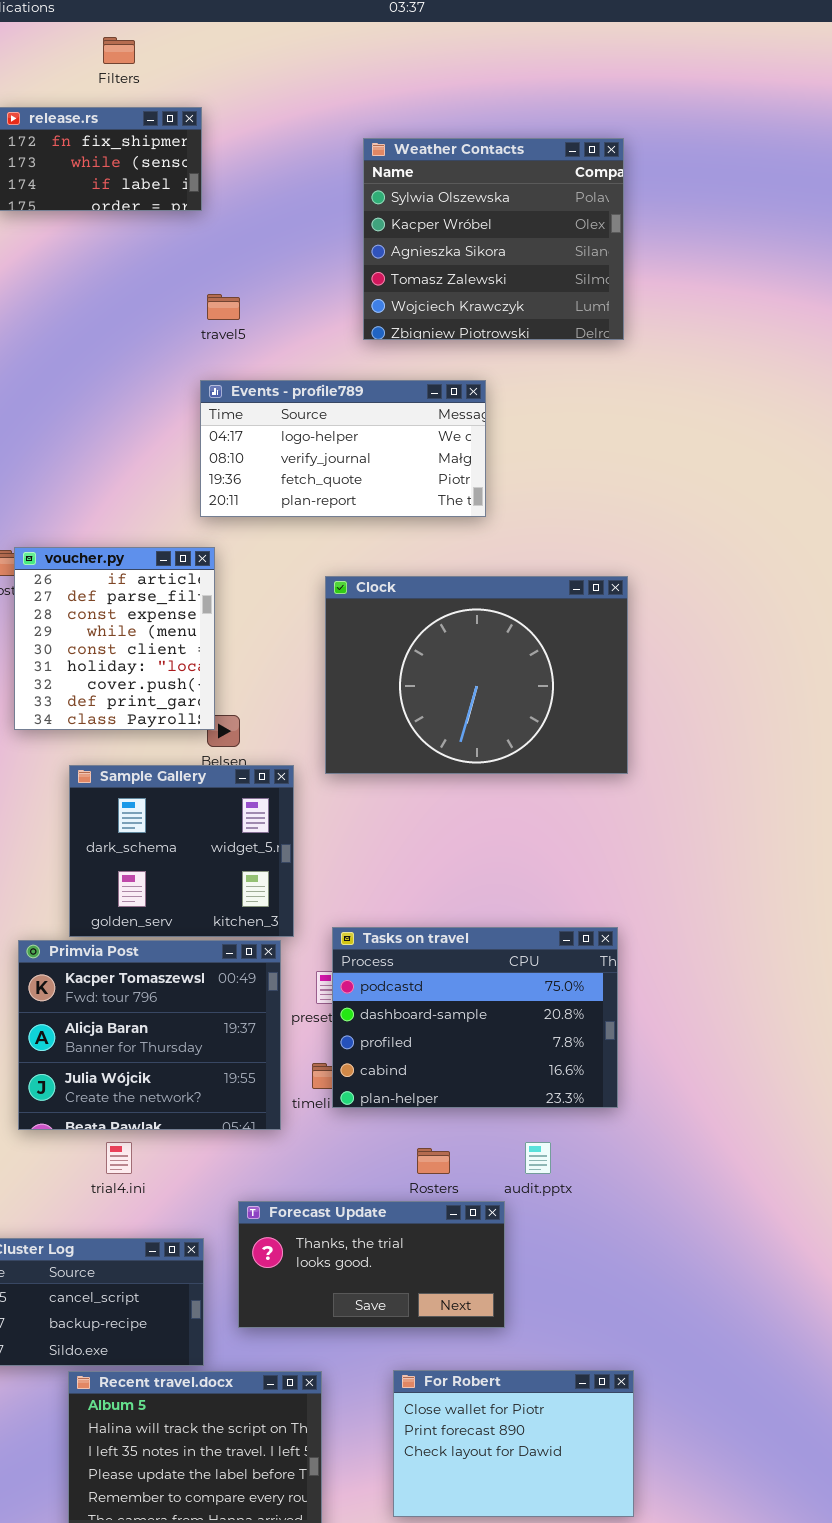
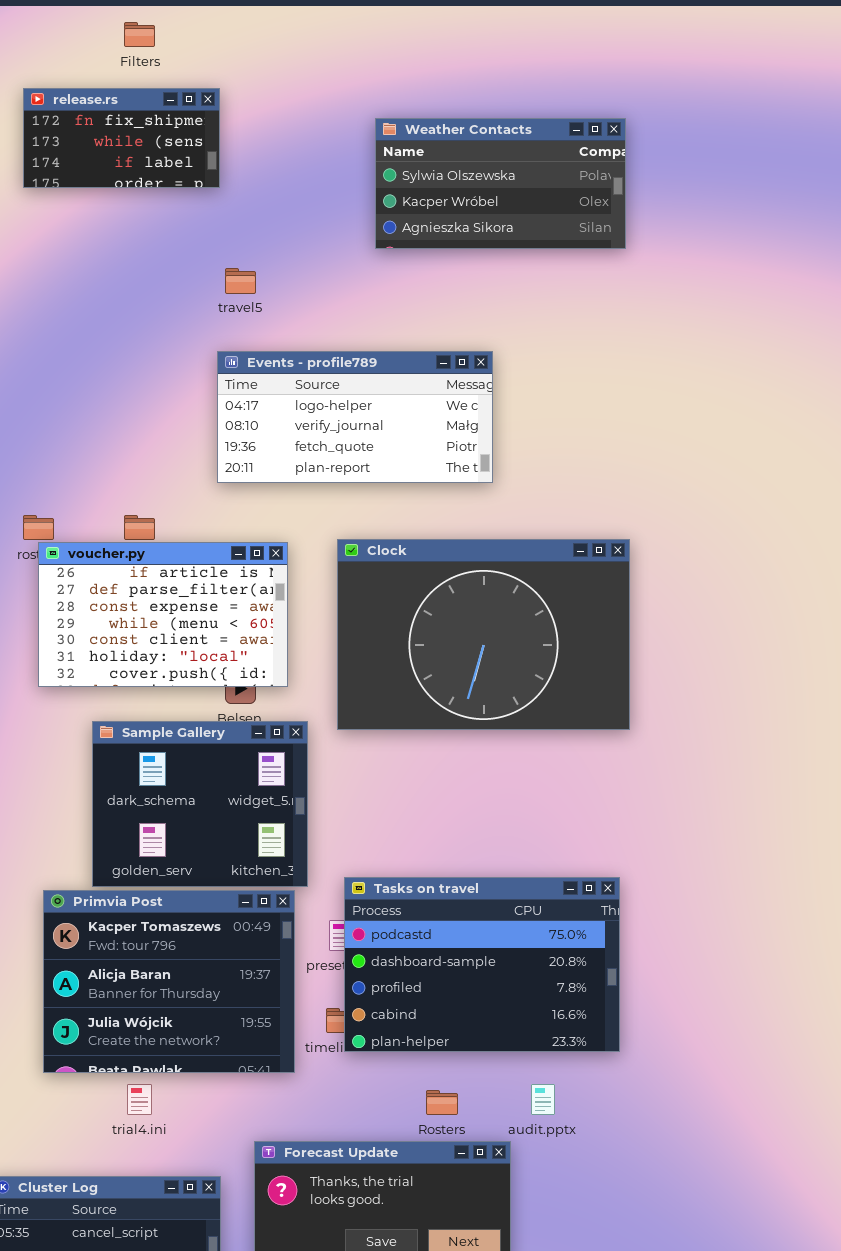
Weather Contacts: [363,138,624,340] -> [375,118,626,249], resized
voucher.py: [14,547,215,730] -> [38,542,288,687], resized

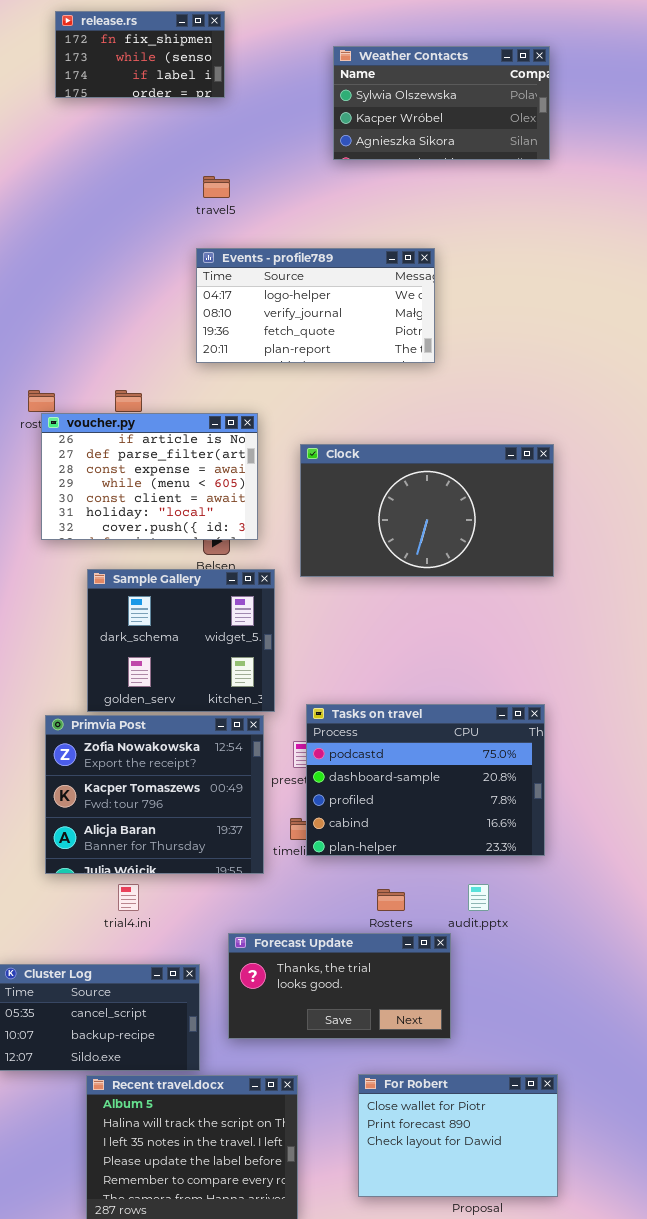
release.rs: [23,88,220,188] -> [55,11,225,98], moved
Clock: [337,539,630,730] -> [300,444,554,577], resized
Primvia Post: [43,890,295,1073] -> [45,715,264,874], scrolled up 1 row

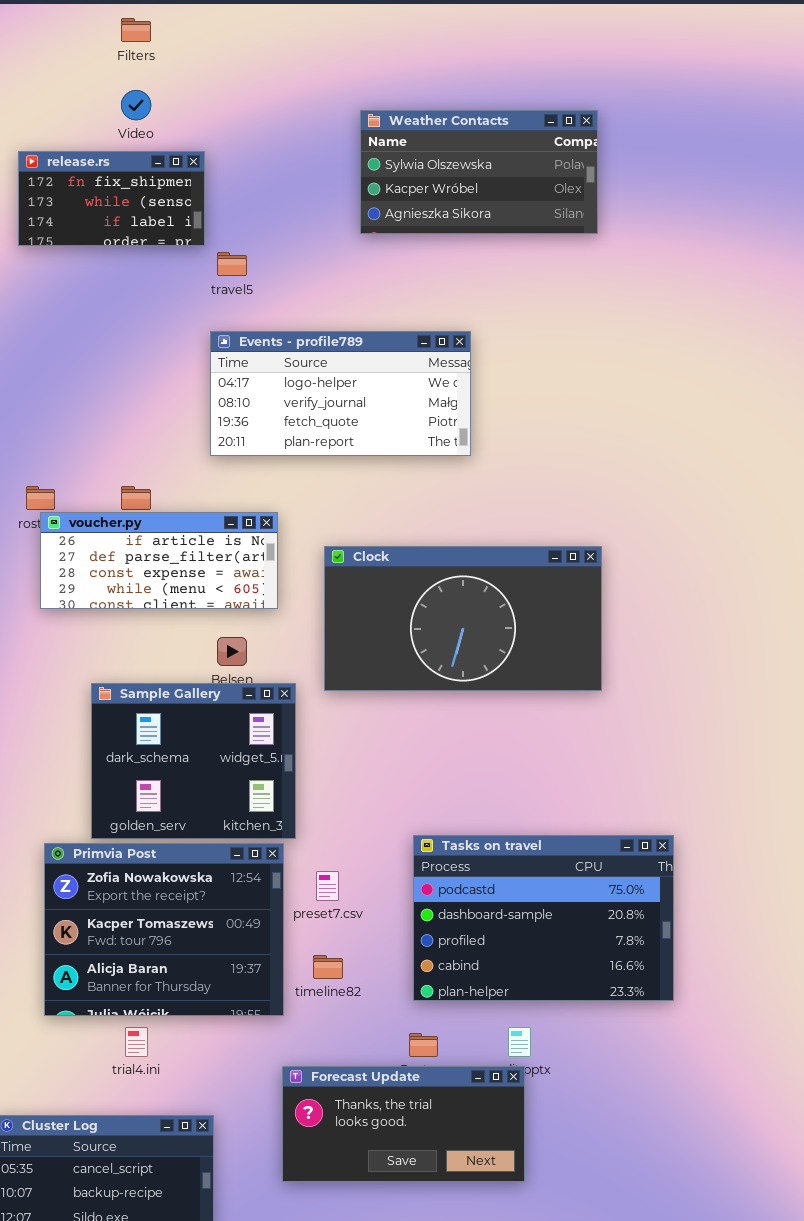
release.rs: [55,11,225,98] -> [18,151,205,246], moved
voucher.py: [41,413,258,540] -> [40,512,278,609], resized
Tasks on travel: [306,704,545,856] -> [413,835,674,1001], moved
Forecast Update: [228,933,451,1039] -> [282,1066,525,1182], moved

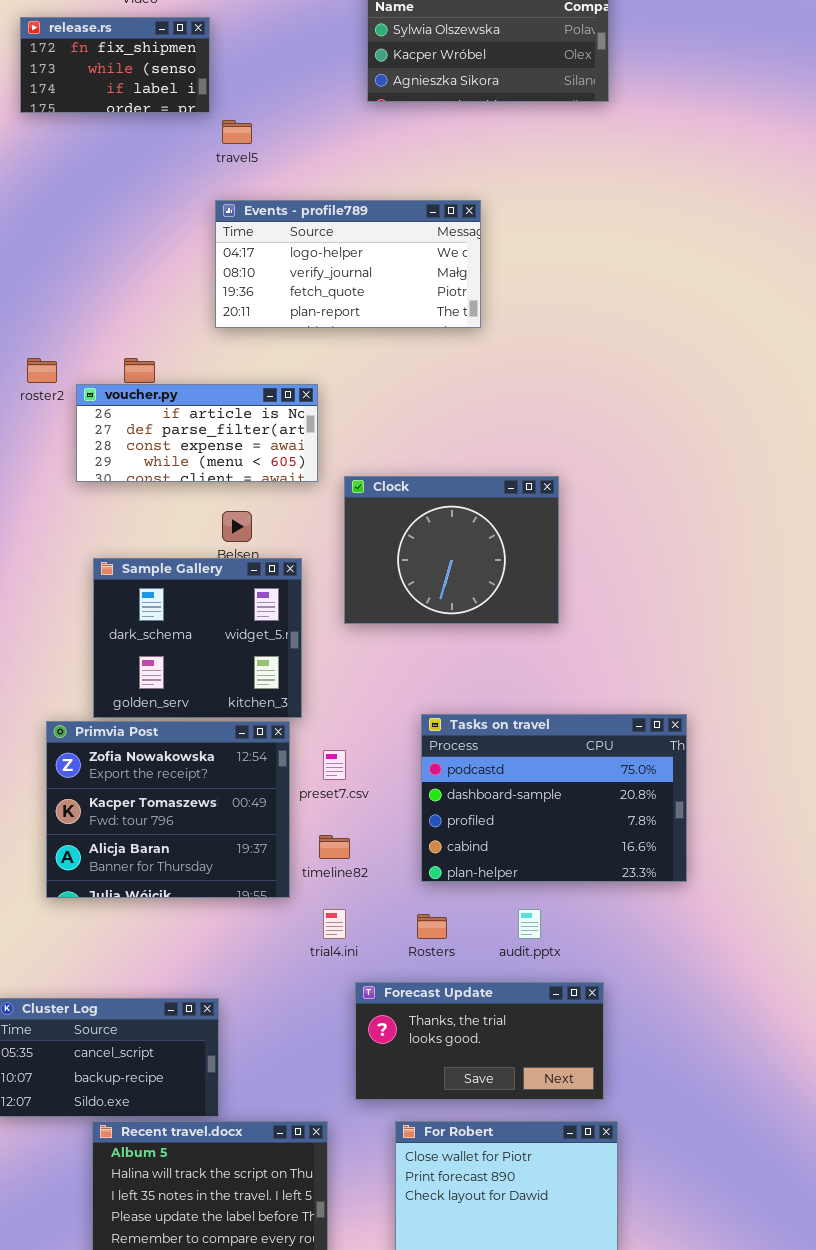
voucher.py: [40,512,278,609] -> [76,384,318,482], moved
Clock: [324,546,602,691] -> [344,476,559,624], moved, resized
trial4.ini: [125,1027,148,1057] -> [323,909,346,939], moved
Forecast Update: [282,1066,525,1182] -> [355,982,604,1100], moved

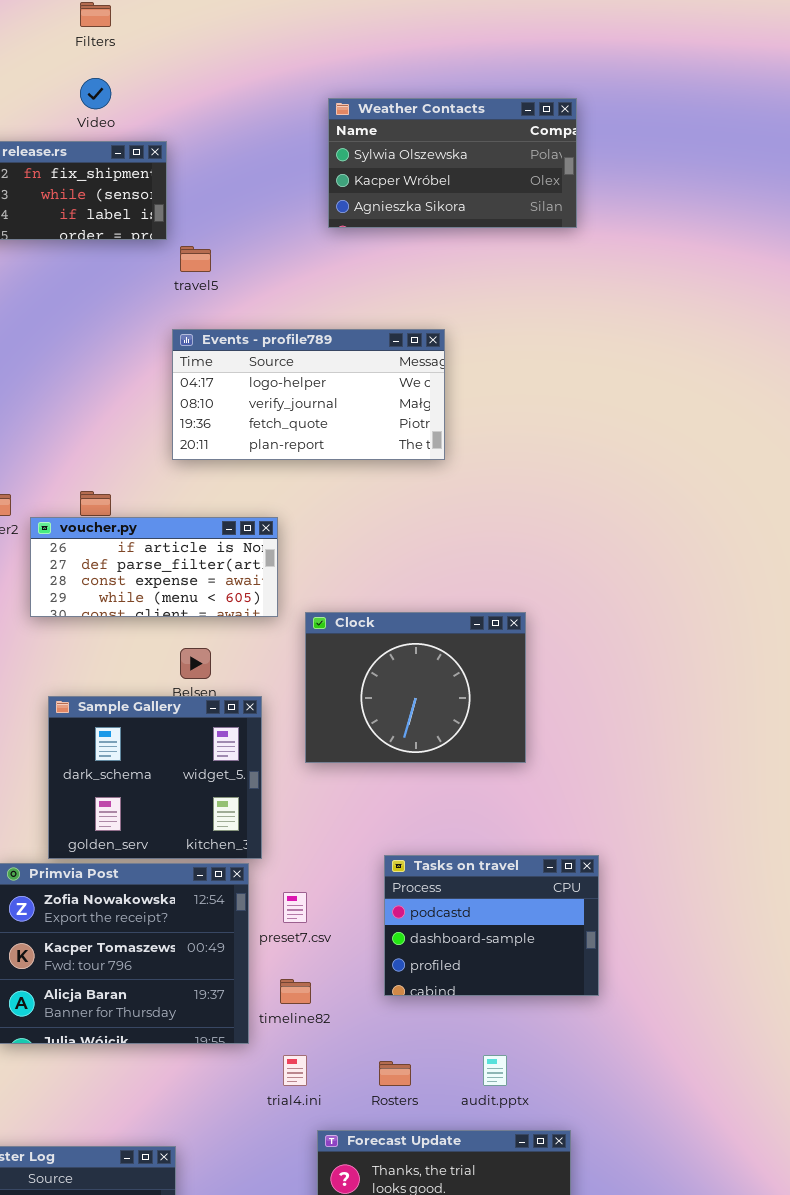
Tasks on travel: [421,714,687,882] -> [384,855,599,996], resized

